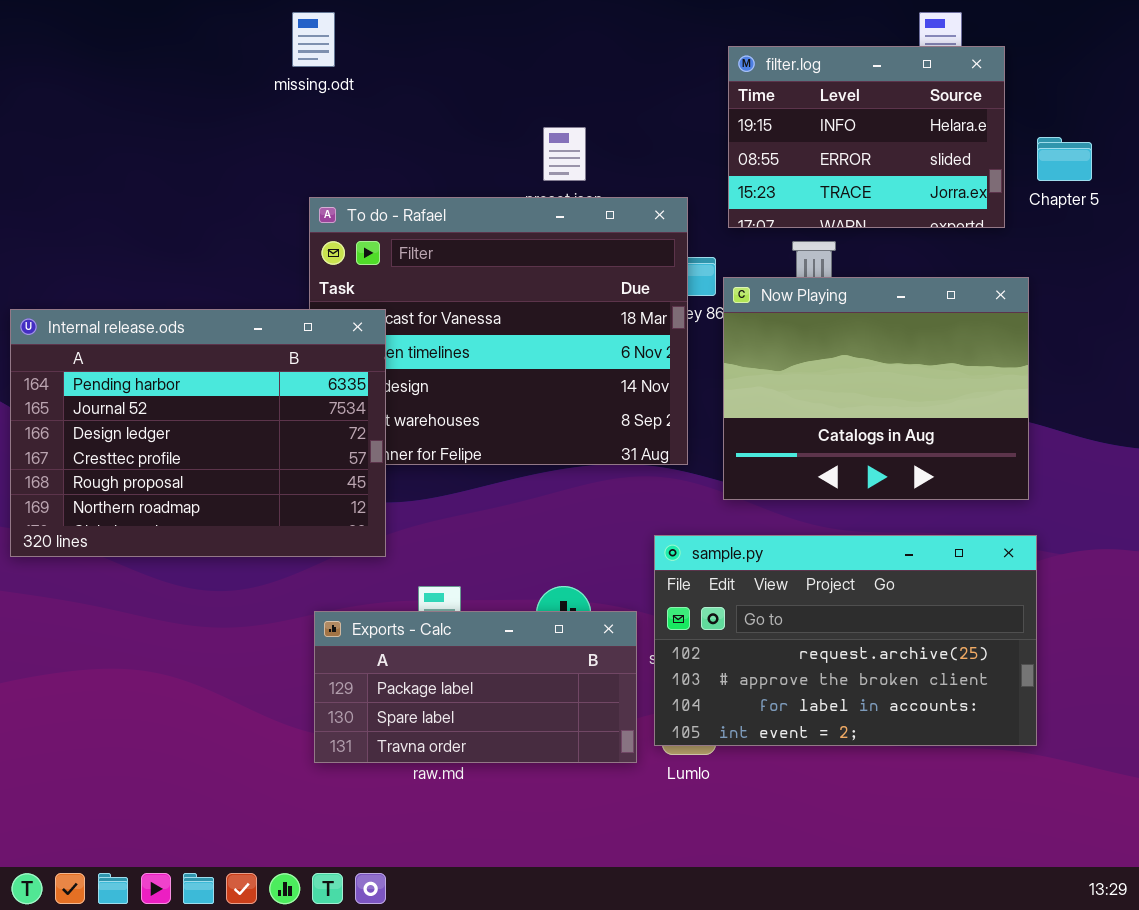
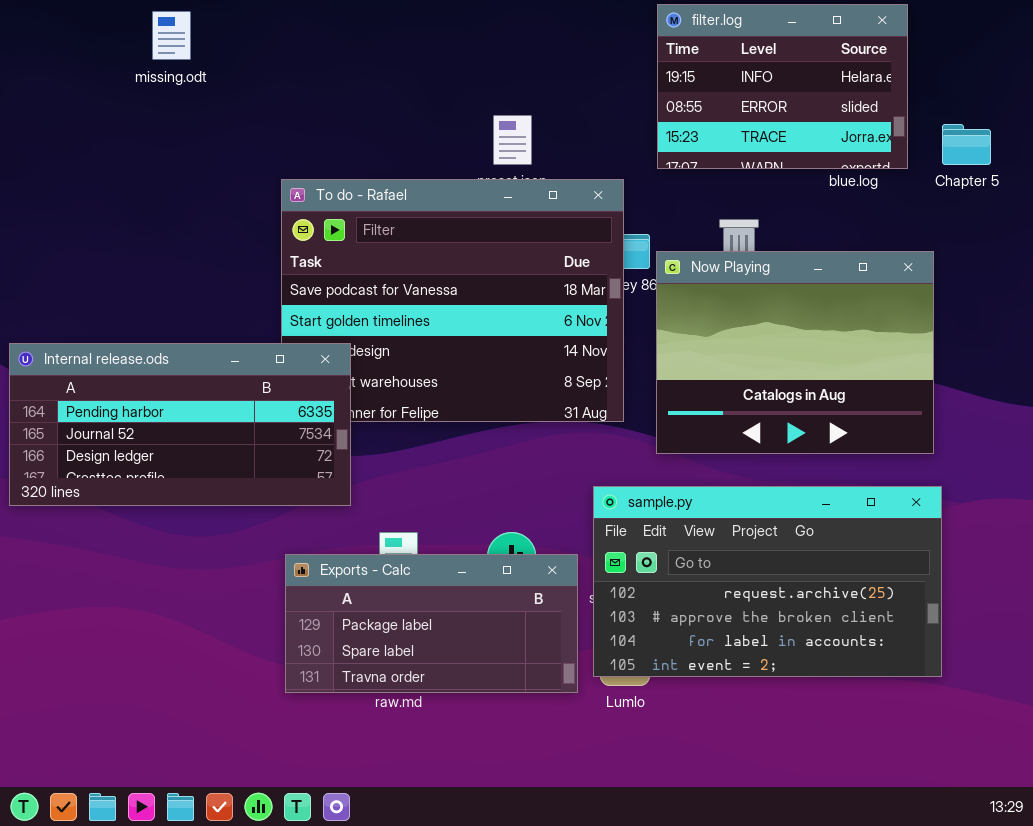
missing.odt: [292,12,335,67] -> [152,11,191,60], moved
filter.log: [728,46,1005,228] -> [657,4,908,169], moved
Internal release.ods: [10,309,386,557] -> [9,343,351,506], resized

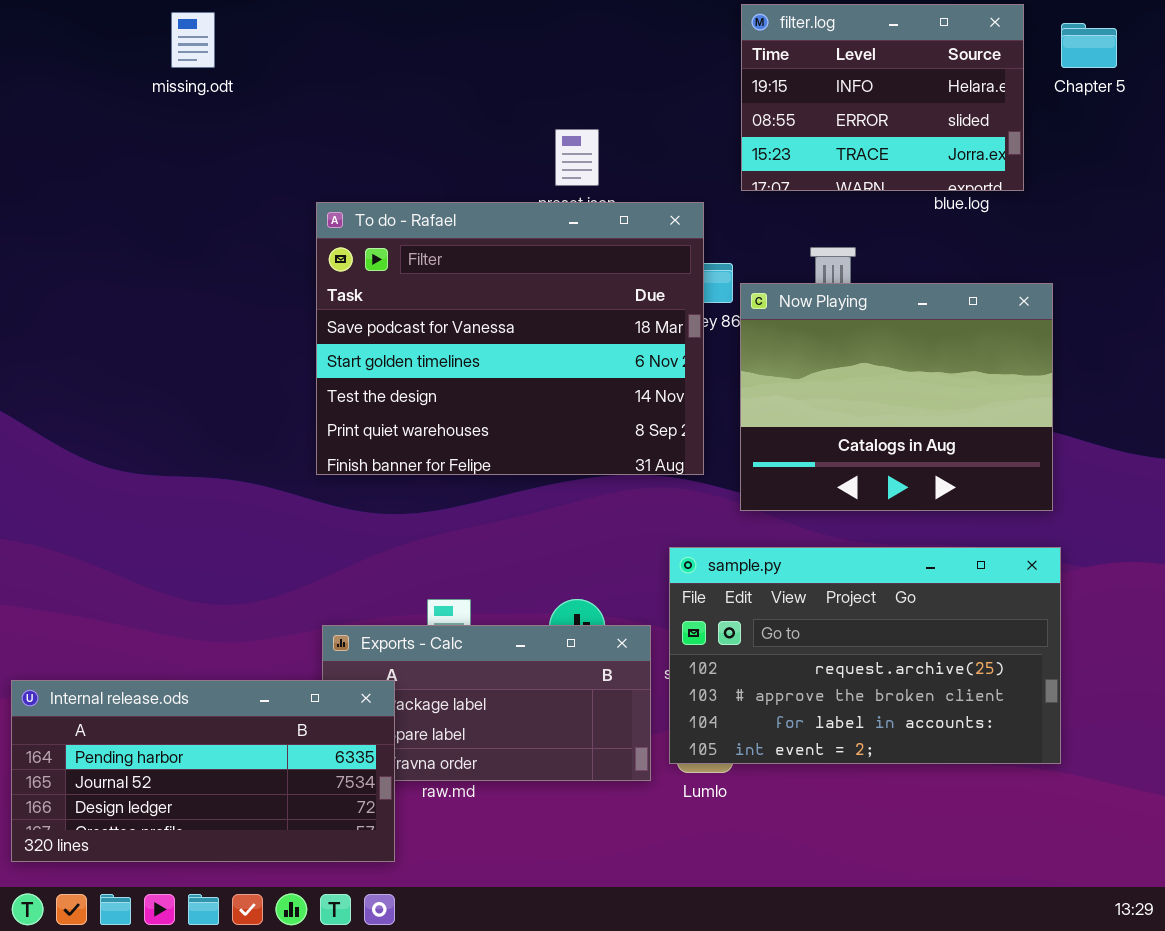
Chapter 5: [942,124,991,165] -> [1061,23,1117,68], moved
Internal release.ods: [9,343,351,506] -> [11,680,395,862], moved

